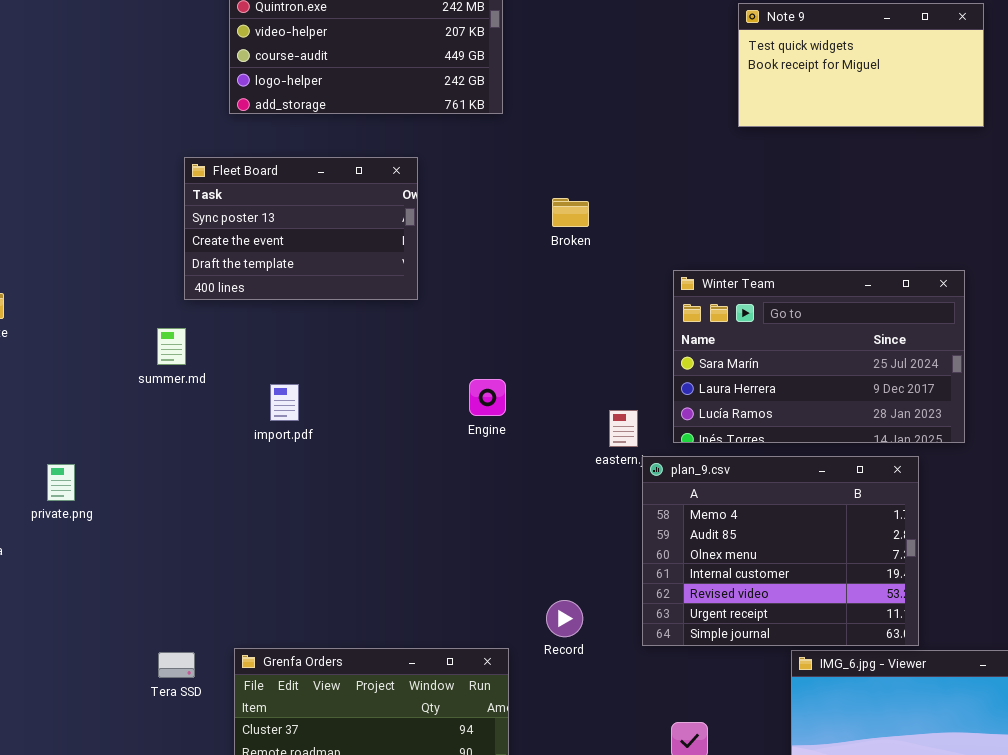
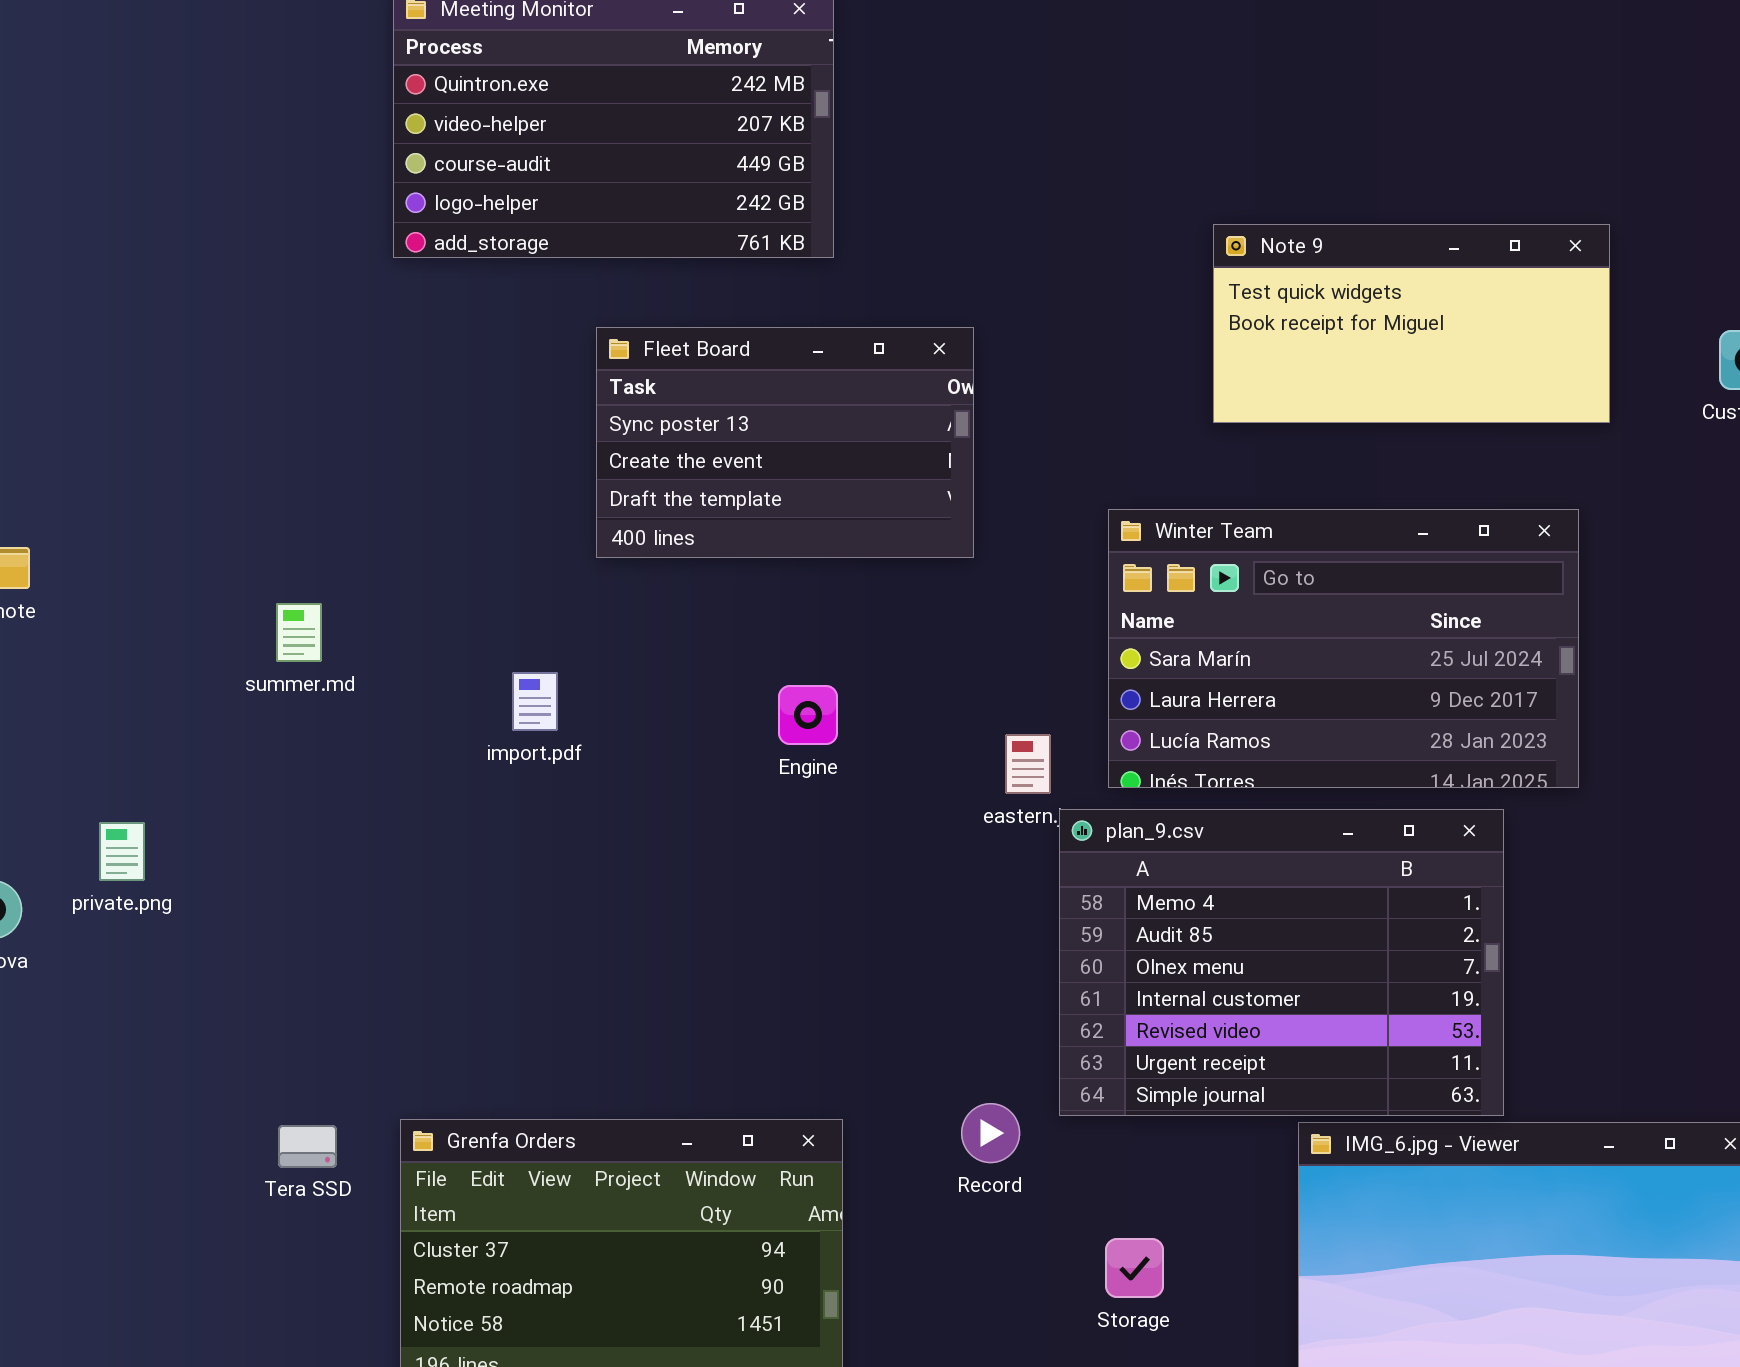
Note 9: [738,3,984,127] -> [1213,224,1610,423], moved
Fleet Board: [184,157,418,300] -> [596,327,974,558], moved
import.pdf: [270,384,299,421] -> [512,672,558,731], moved
Record: [546,600,583,637] -> [961,1103,1020,1163], moved

